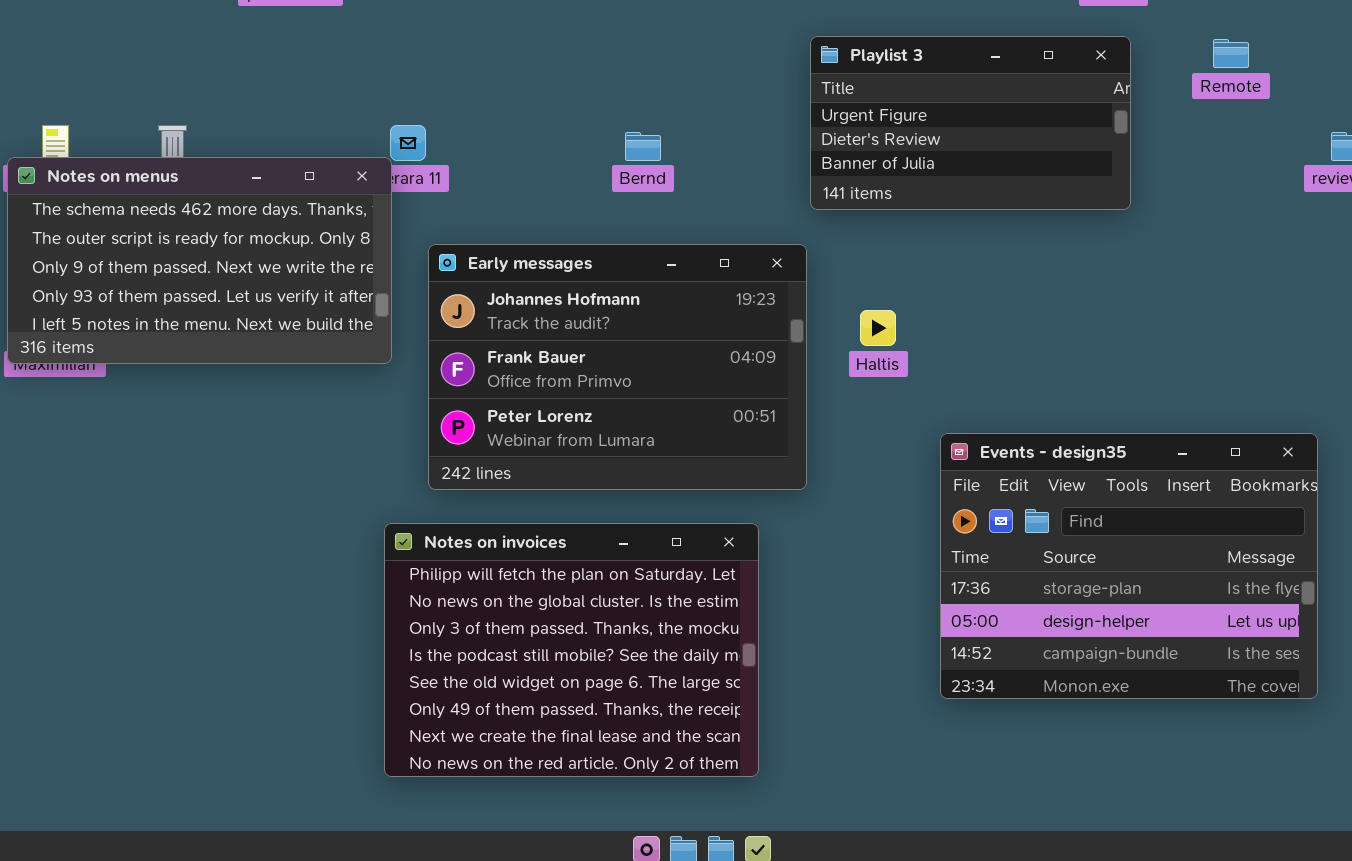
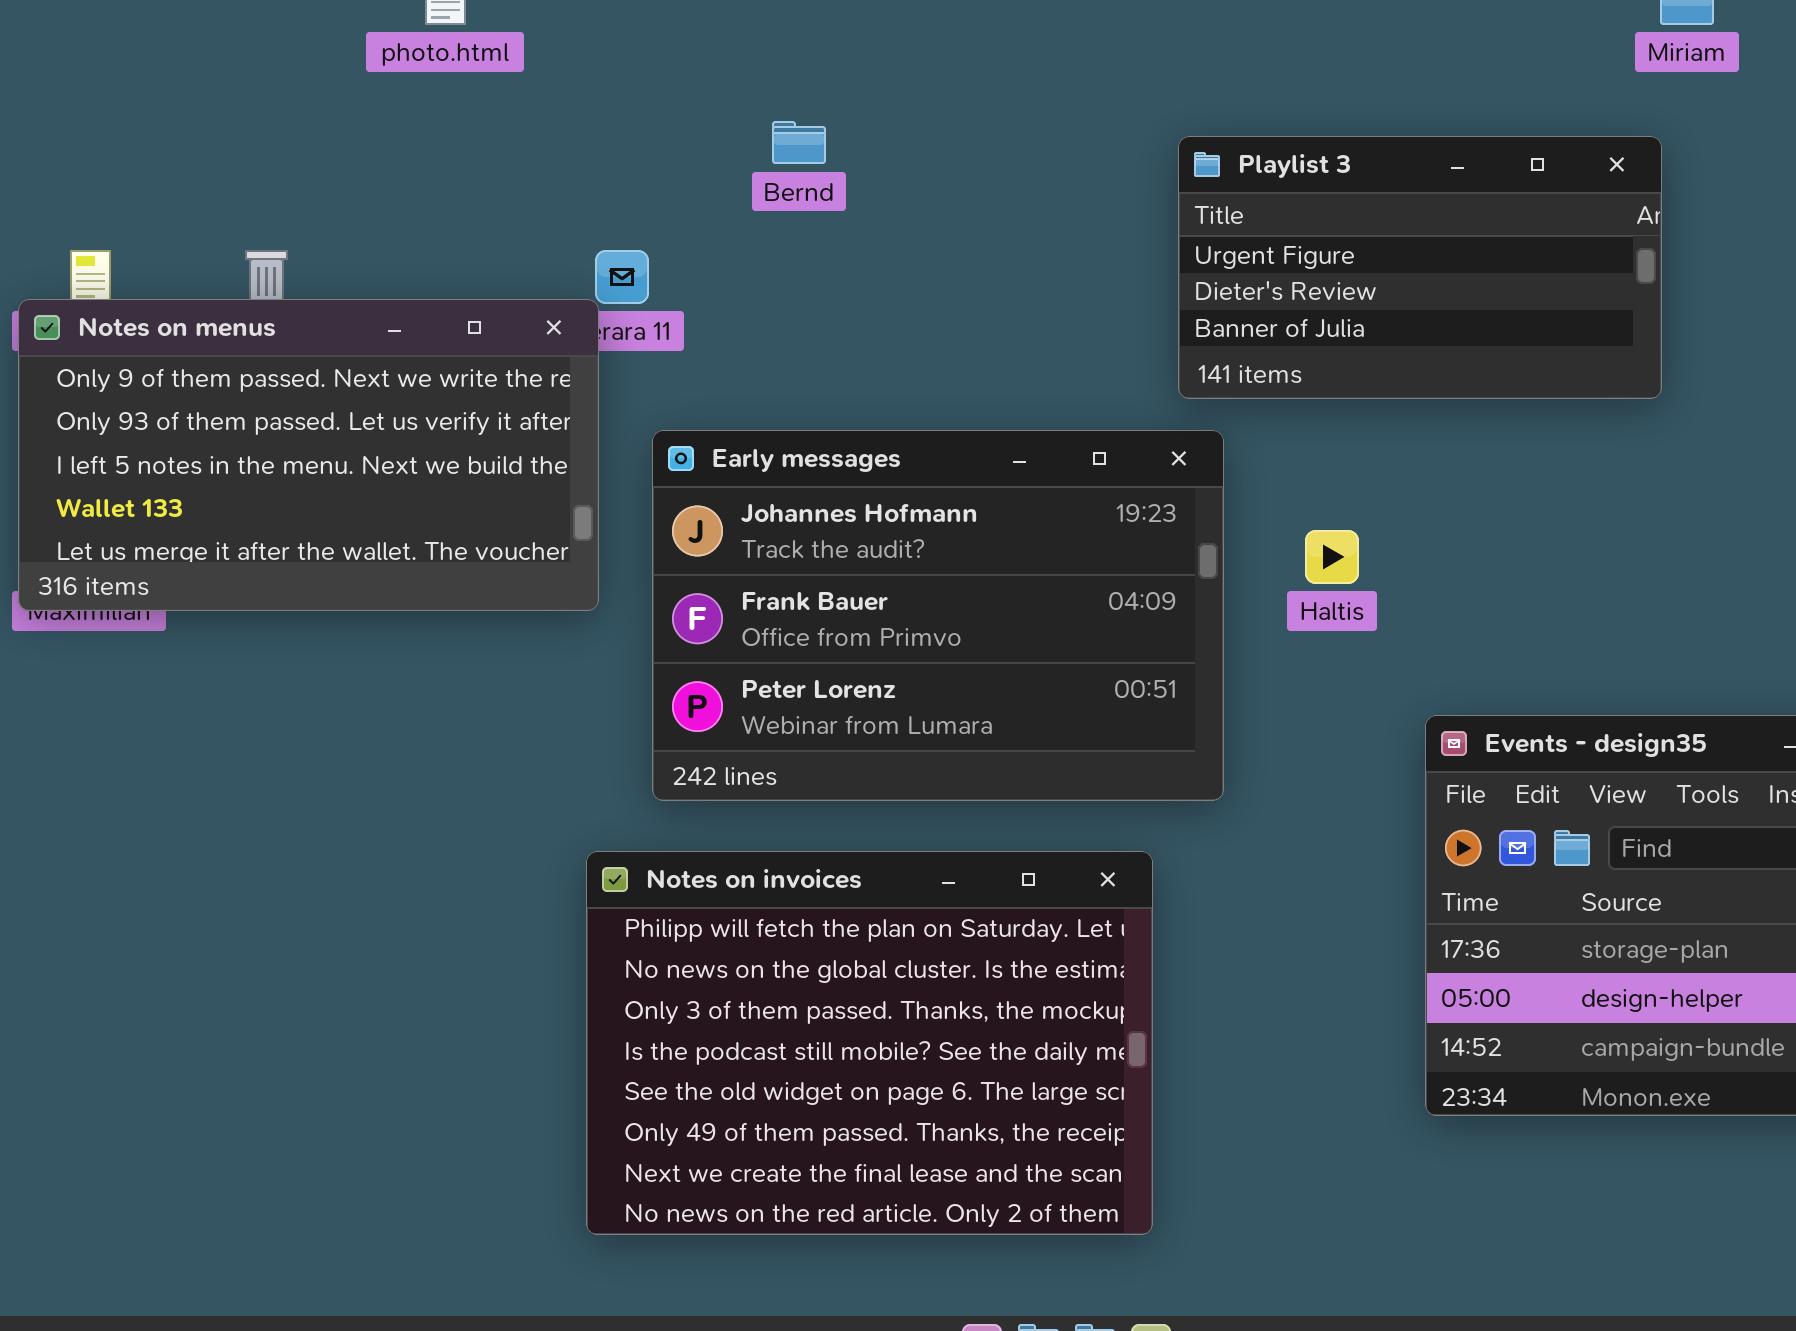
Playlist 3: [810,36,1131,210] -> [1178,136,1662,399], moved
Bernd: [625,132,661,161] -> [772,121,826,164], moved
Notes on menus: [7,157,392,364] -> [18,299,599,611], scrolled down 2 rows

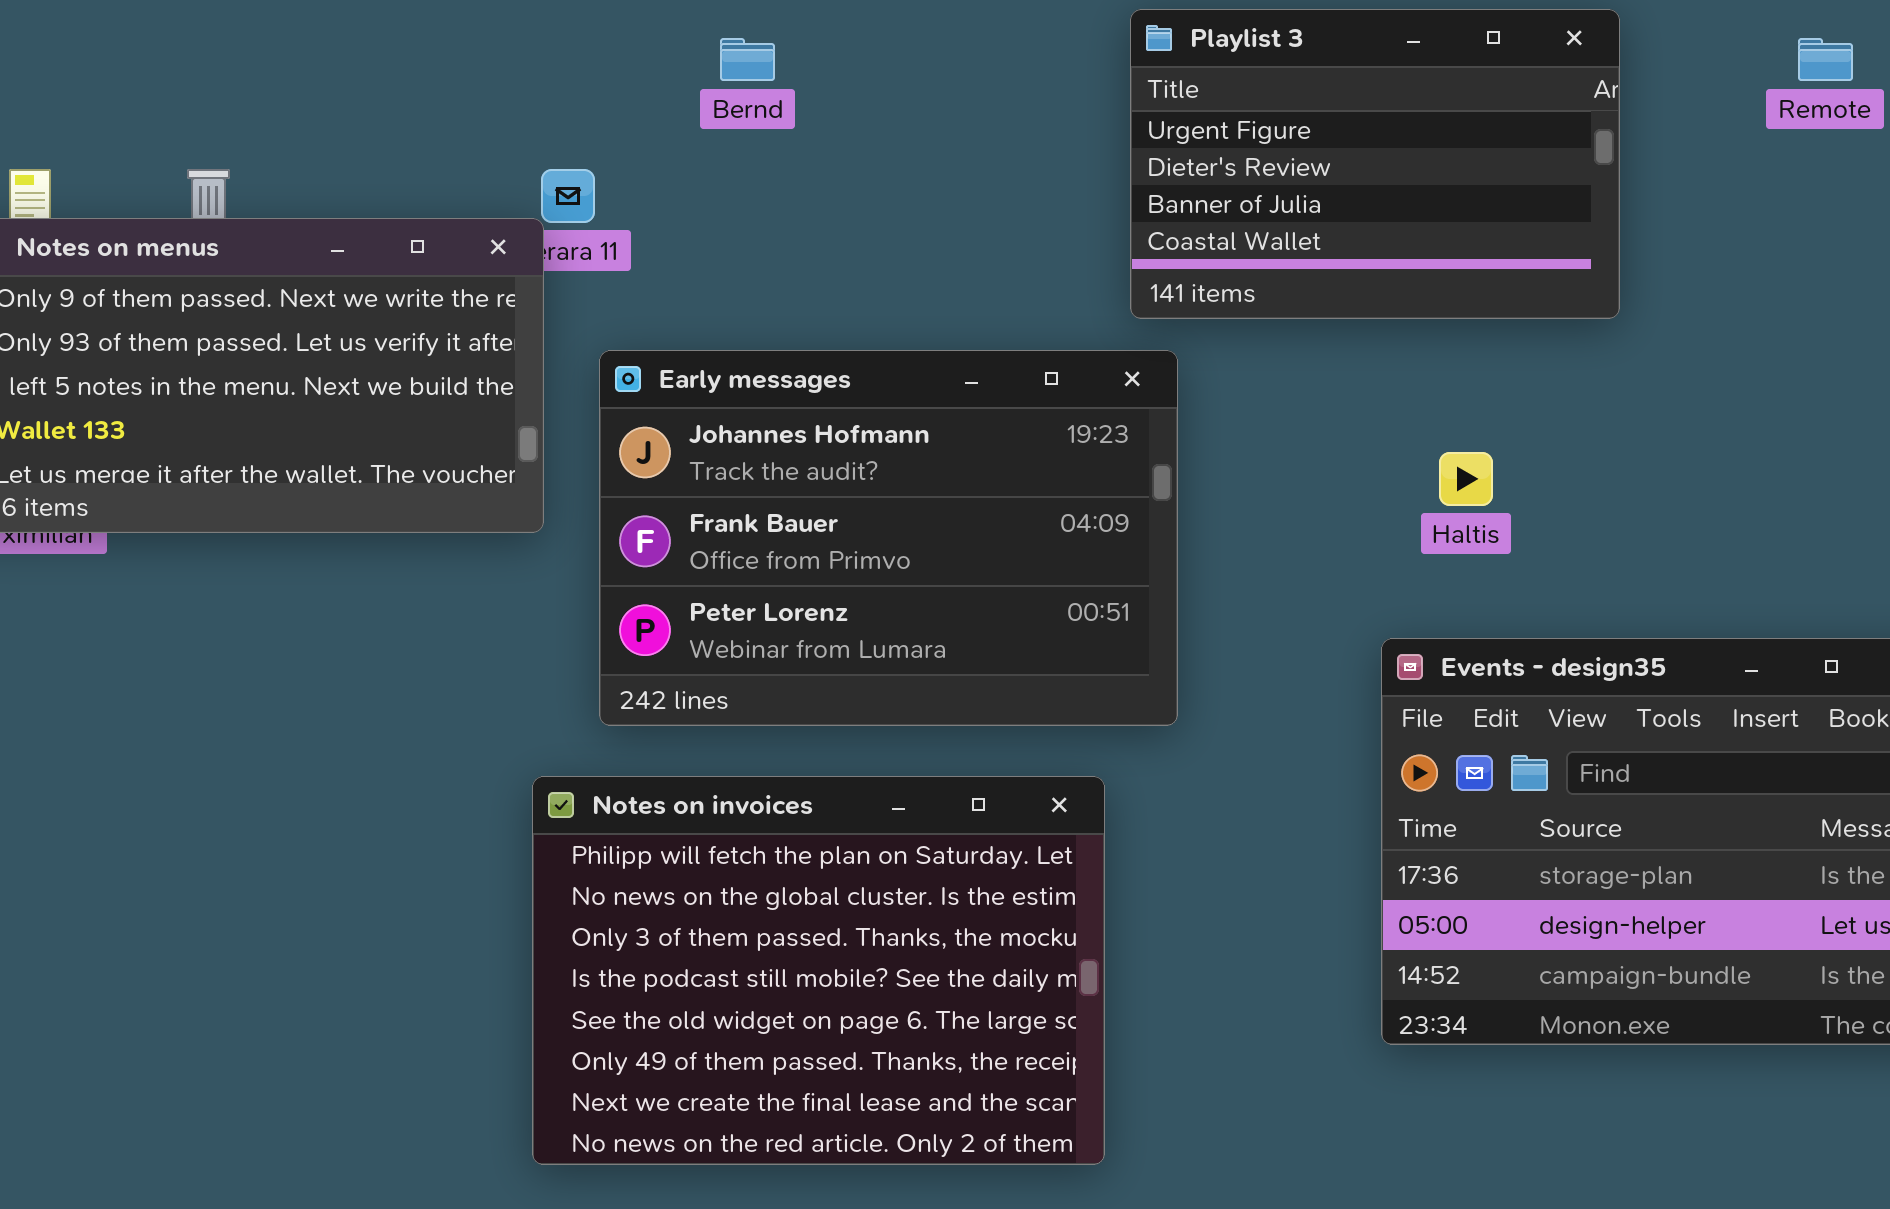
Playlist 3: [1178,136,1662,399] -> [1130,9,1620,319], resized
Haltis: [1305,530,1359,584] -> [1439,452,1493,506], moved

